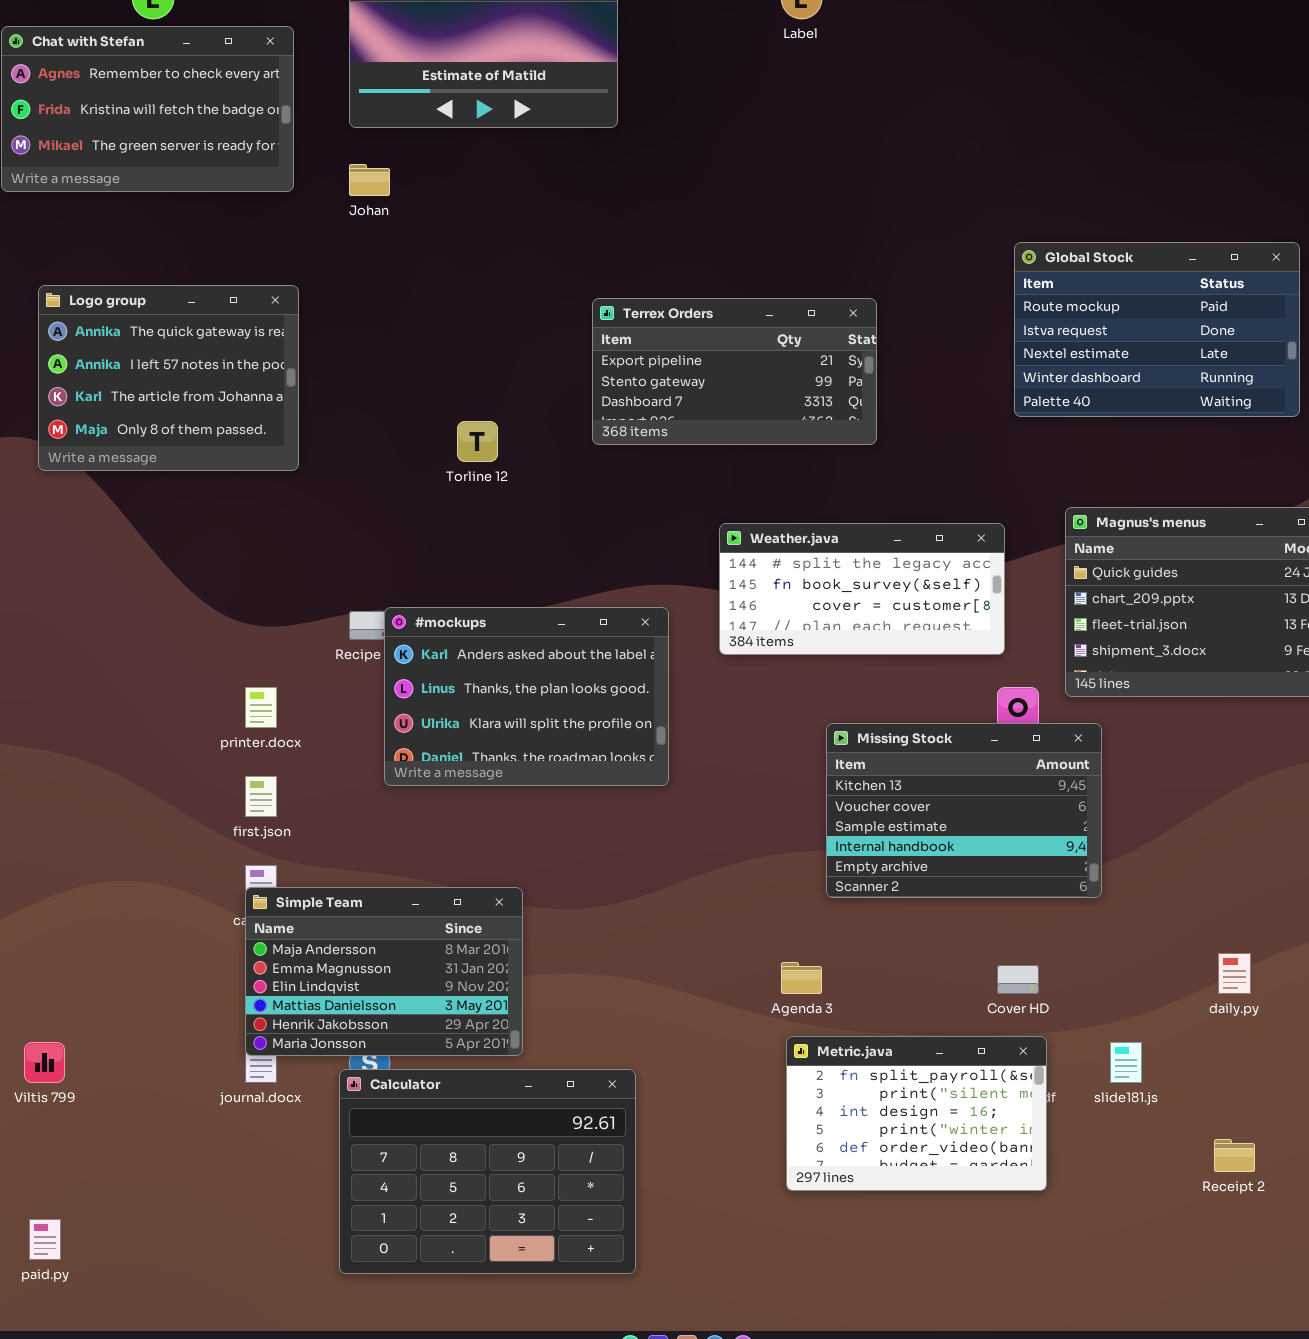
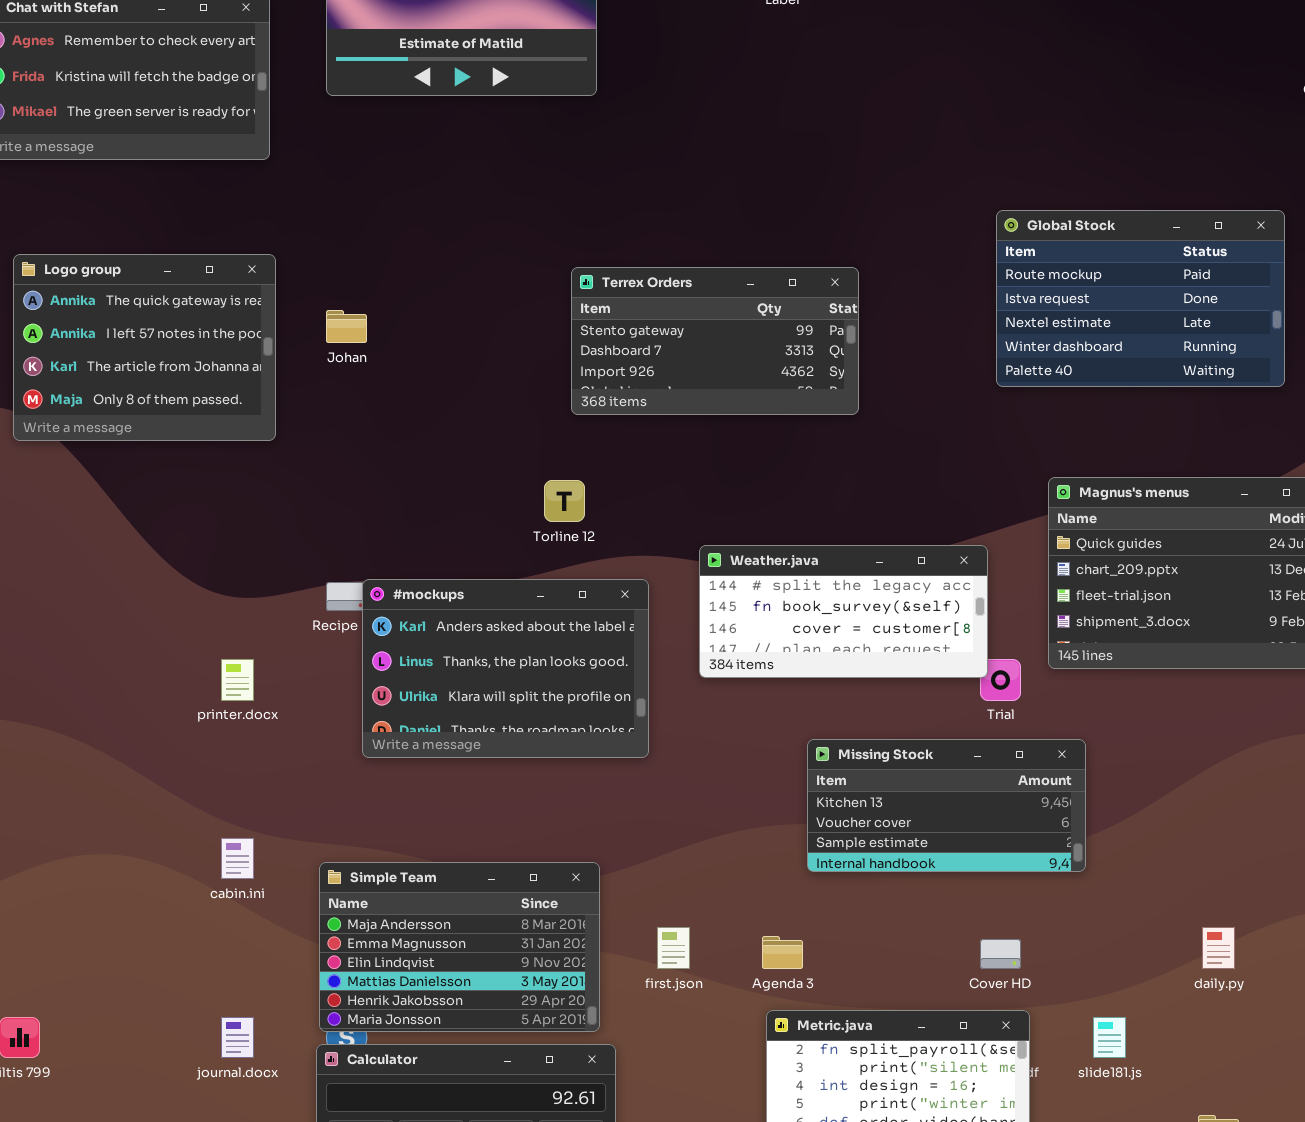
Johan: [349,164,390,196] -> [326,310,367,343], moved
Terrex Orders: [592,298,877,445] -> [571,267,859,415], scrolled down 1 row
Torline 12: [457,421,498,462] -> [544,480,585,522], moved
Weather.java: [719,523,1005,655] -> [699,545,988,678], moved
Missing Stock: [826,723,1102,898] -> [807,739,1086,872], resized
first.json: [245,776,277,817] -> [657,927,690,969], moved
Simple Team: [245,887,523,1056] -> [319,862,600,1032], moved

